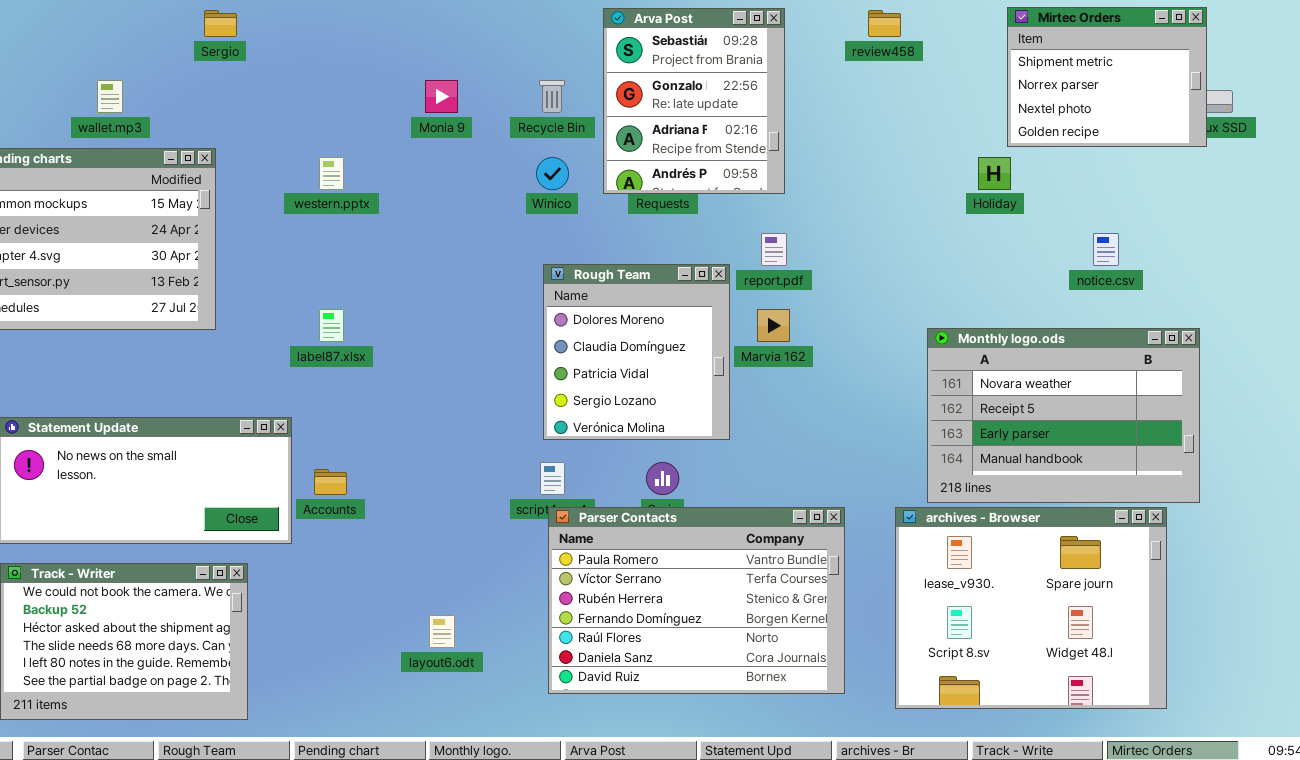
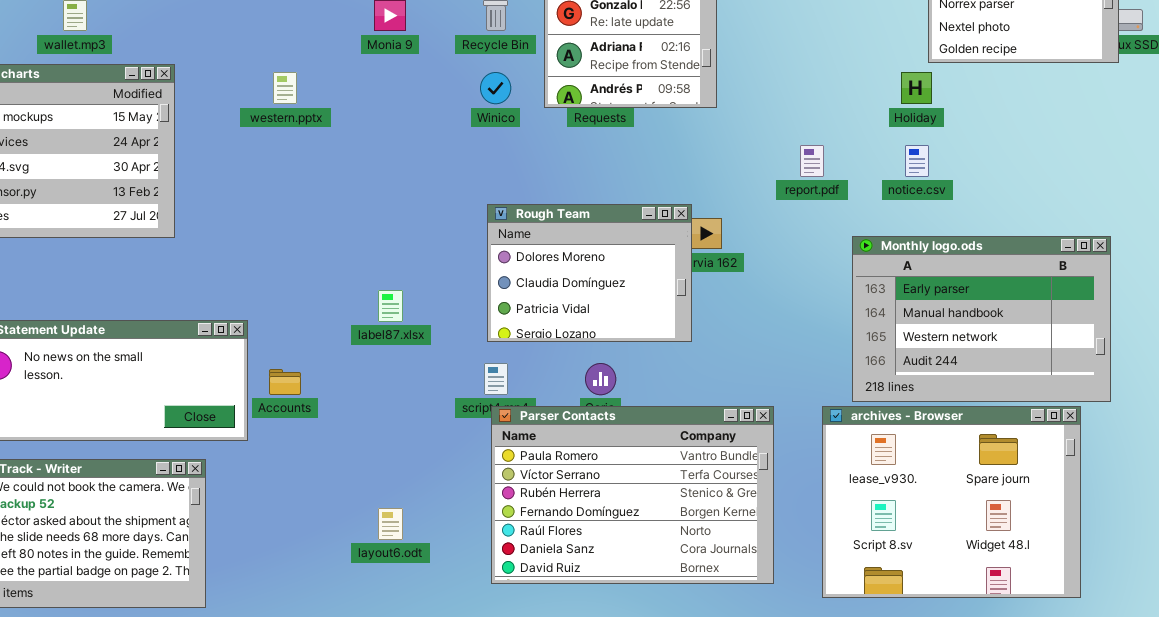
report.pdf: [761,233,787,266] -> [800,145,824,177], moved
notice.csv: [1093,233,1119,266] -> [905,145,929,177], moved
Rough Team: [543,264,730,440] -> [487,204,692,342], resized
label87.xlsx: [319,309,344,342] -> [378,290,403,322], moved
Monthly logo.ods: [927,328,1200,503] -> [852,236,1111,402], scrolled down 2 rows

